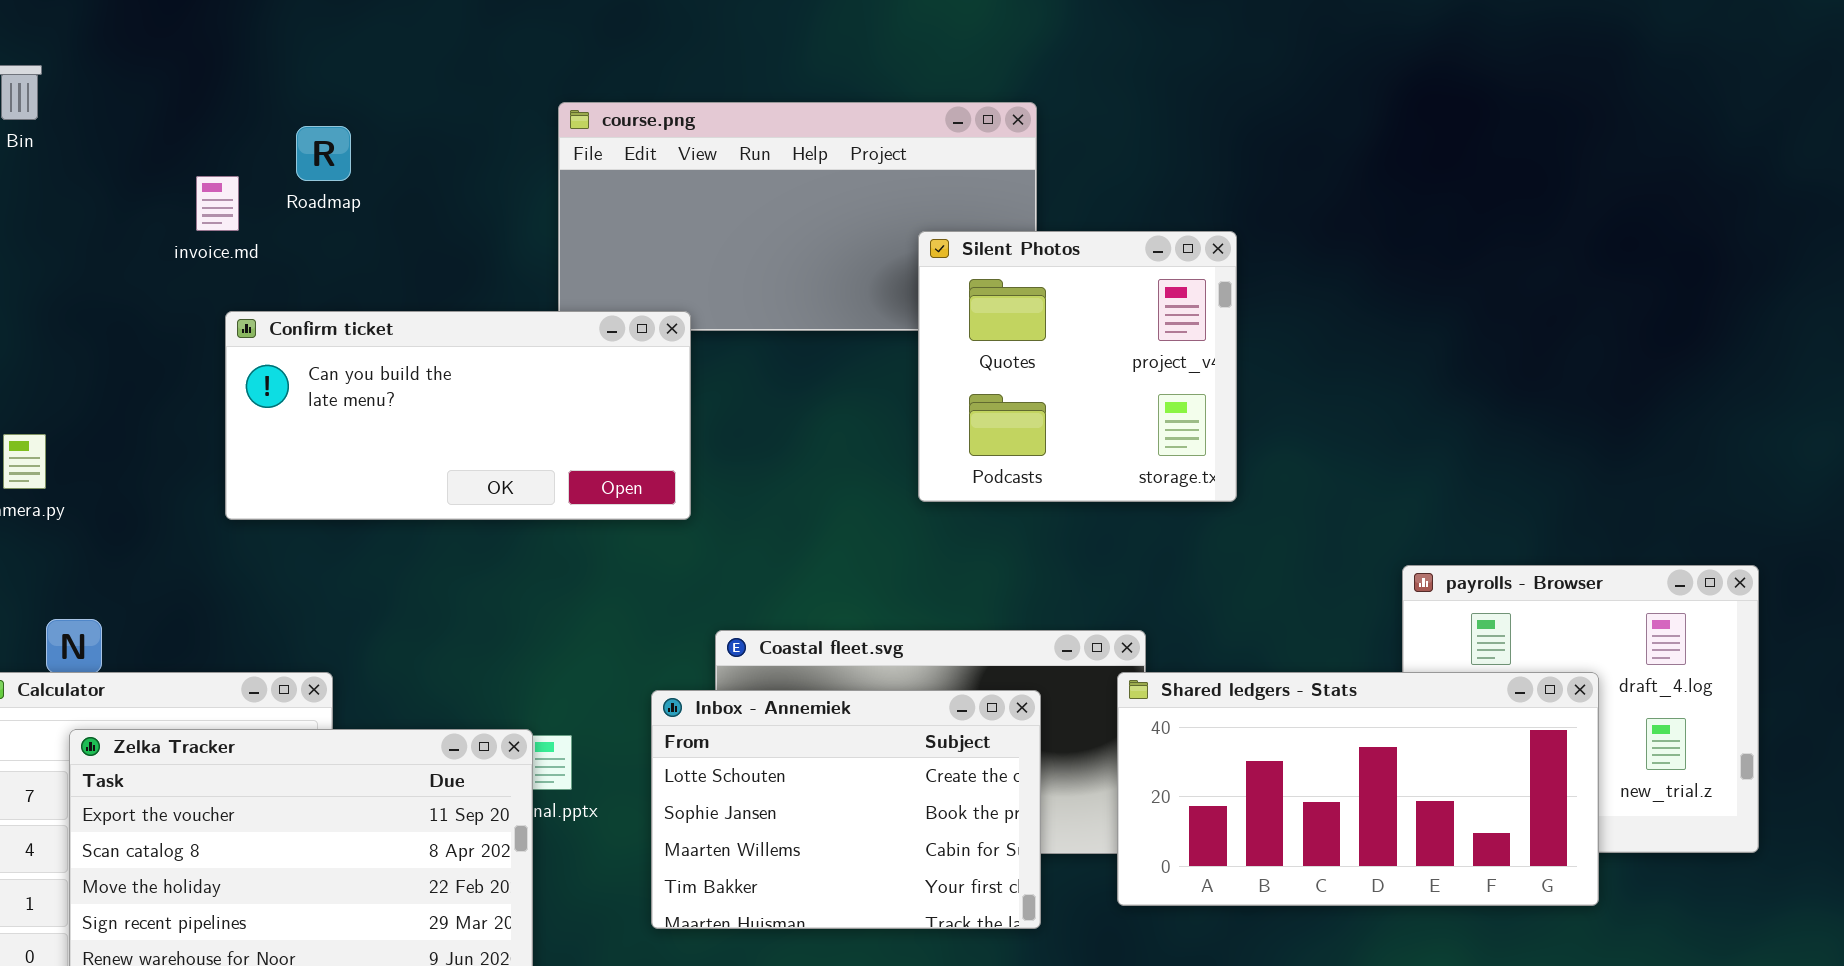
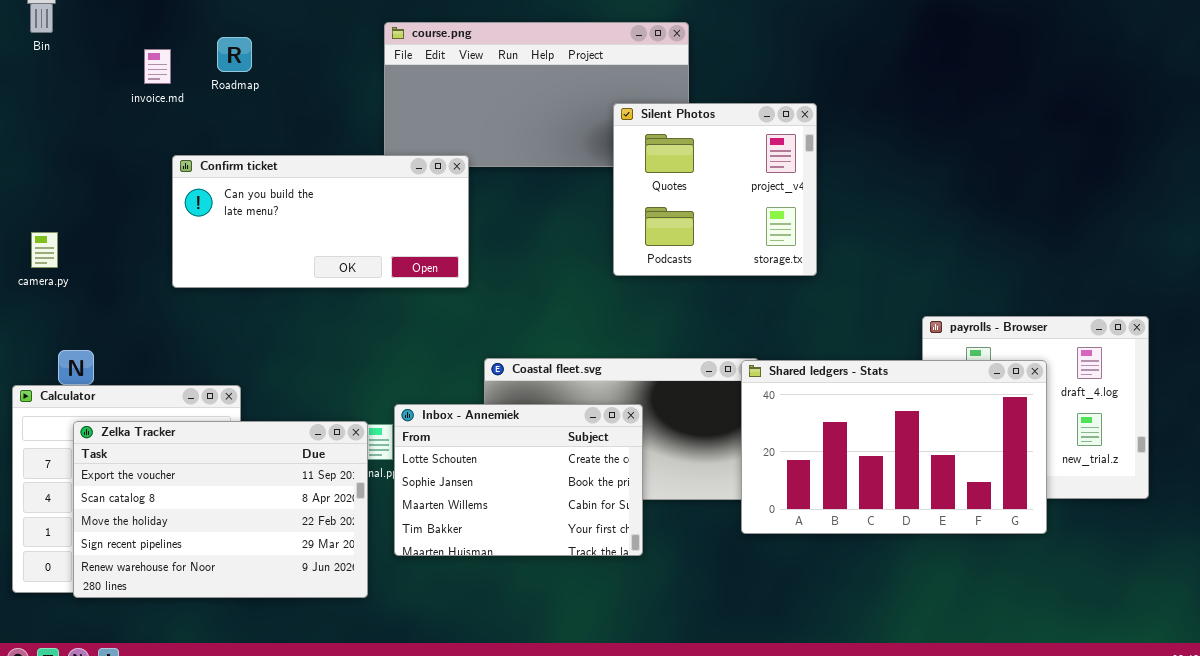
invoice.md: [196,176,239,231] -> [144,49,171,84], moved
Shared ledgers - Stats: [1117,672,1599,906] -> [741,360,1047,534], resized
Inbox - Annemiek: [651,690,1041,929] -> [394,404,643,556], moved

